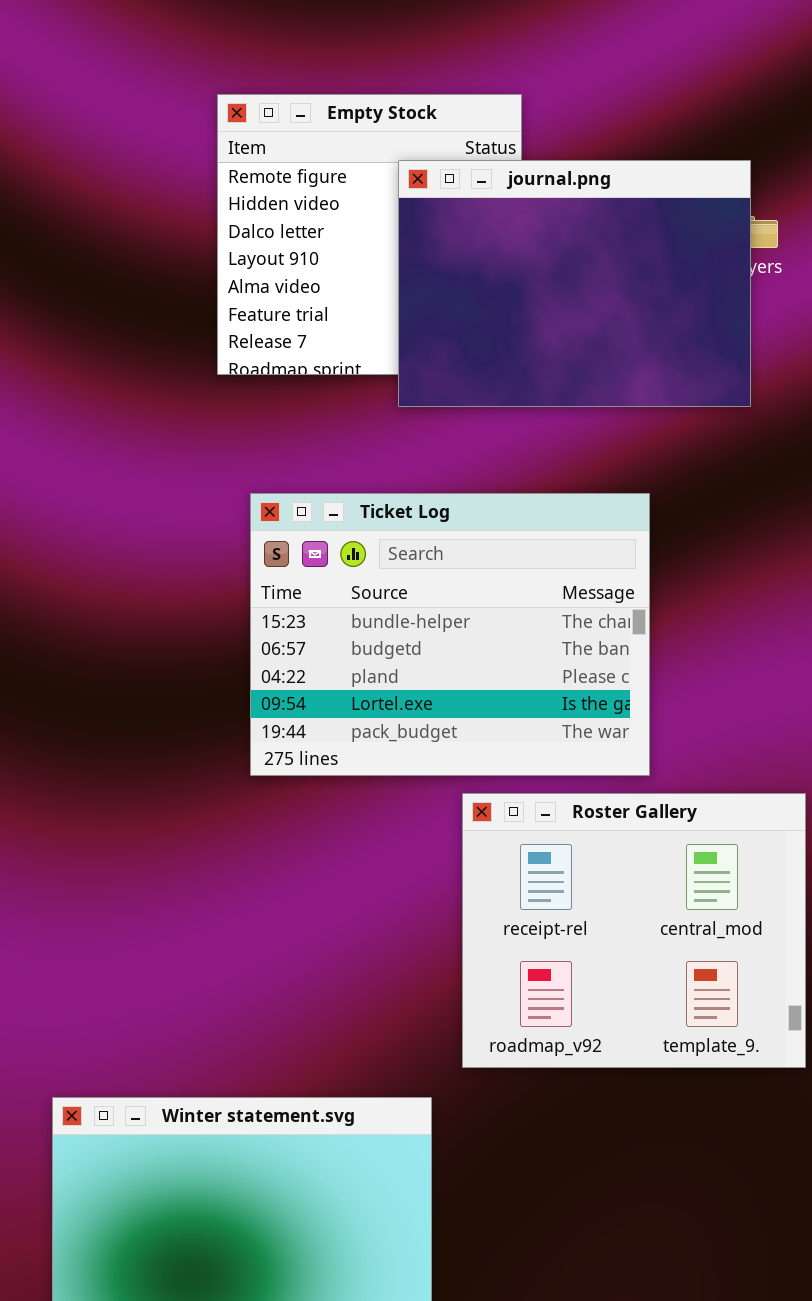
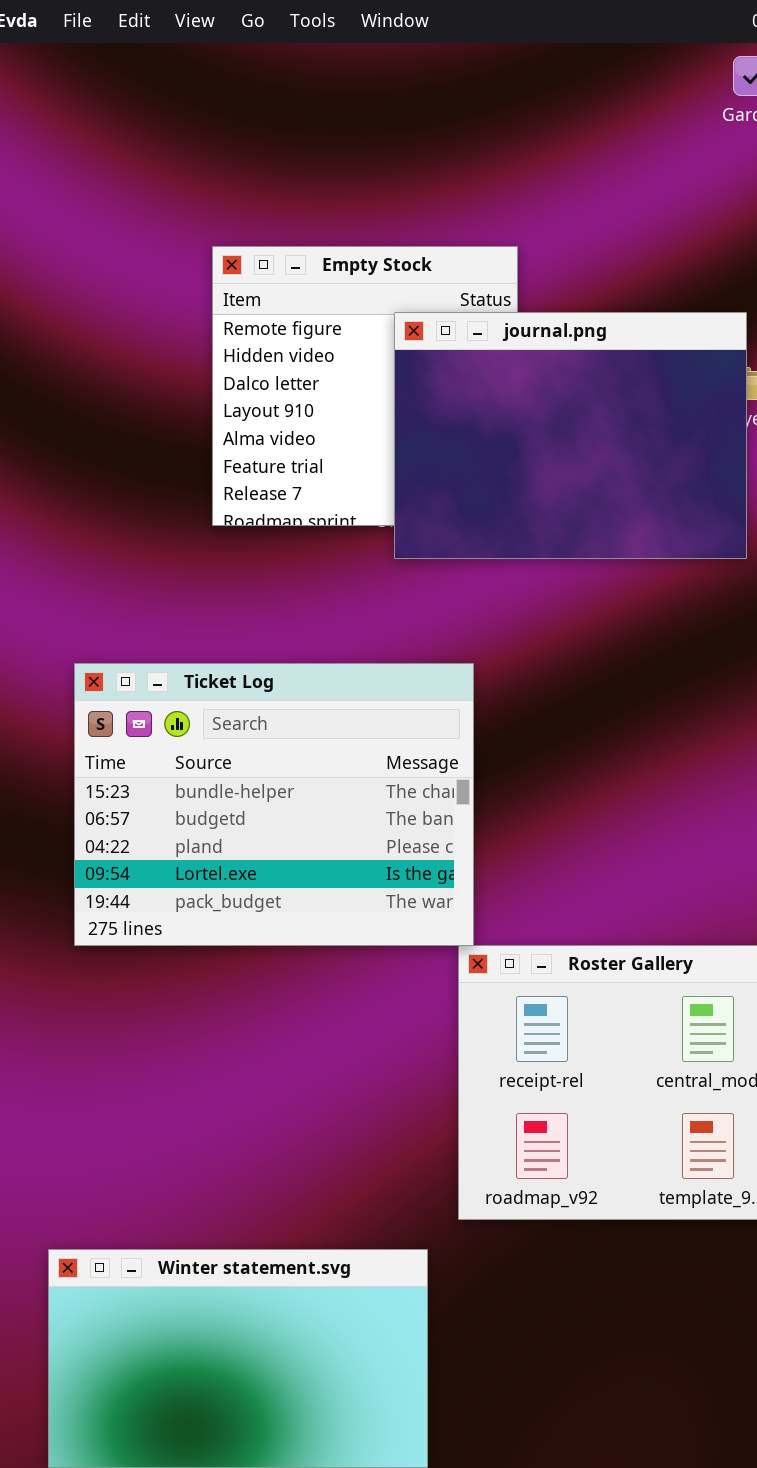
Ticket Log: [250,493,650,776] -> [74,663,474,946], moved

